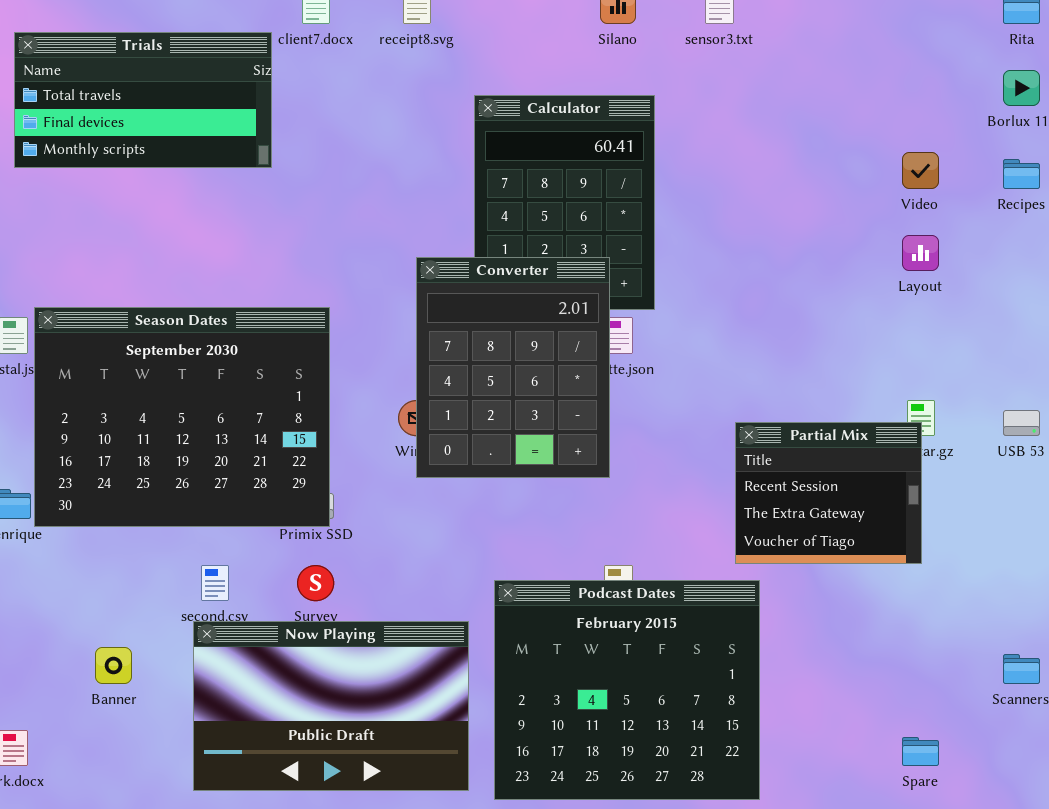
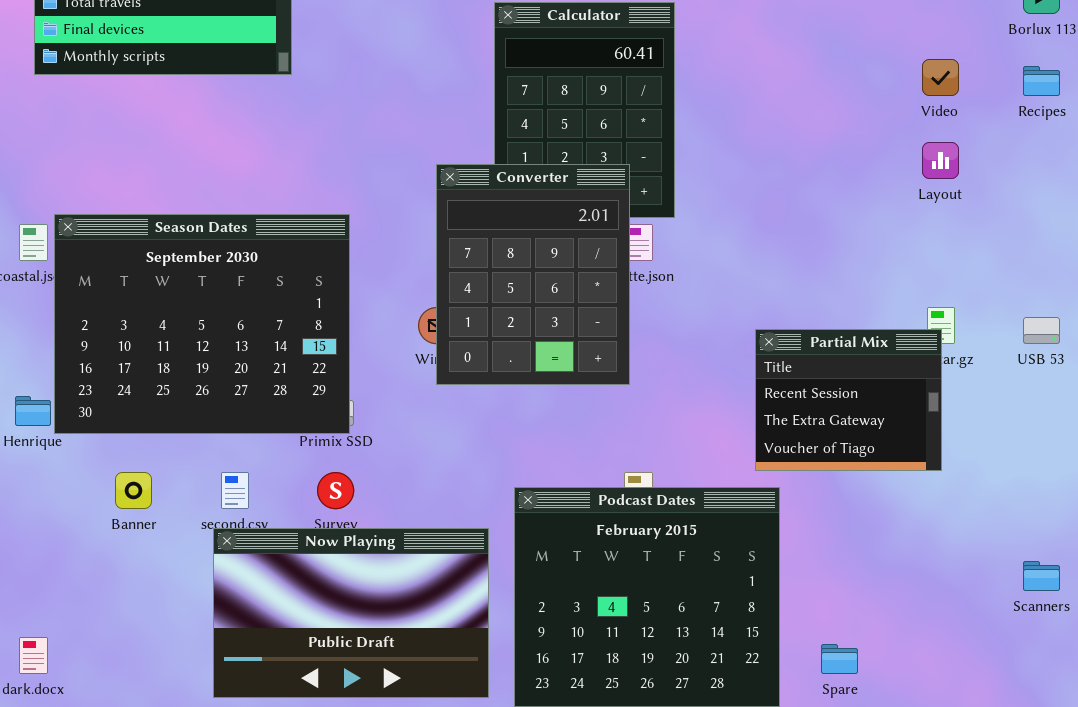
Banner: [95,647,132,684] -> [115,472,152,509], moved
Spare: [902,737,939,766] -> [821,644,858,674], moved

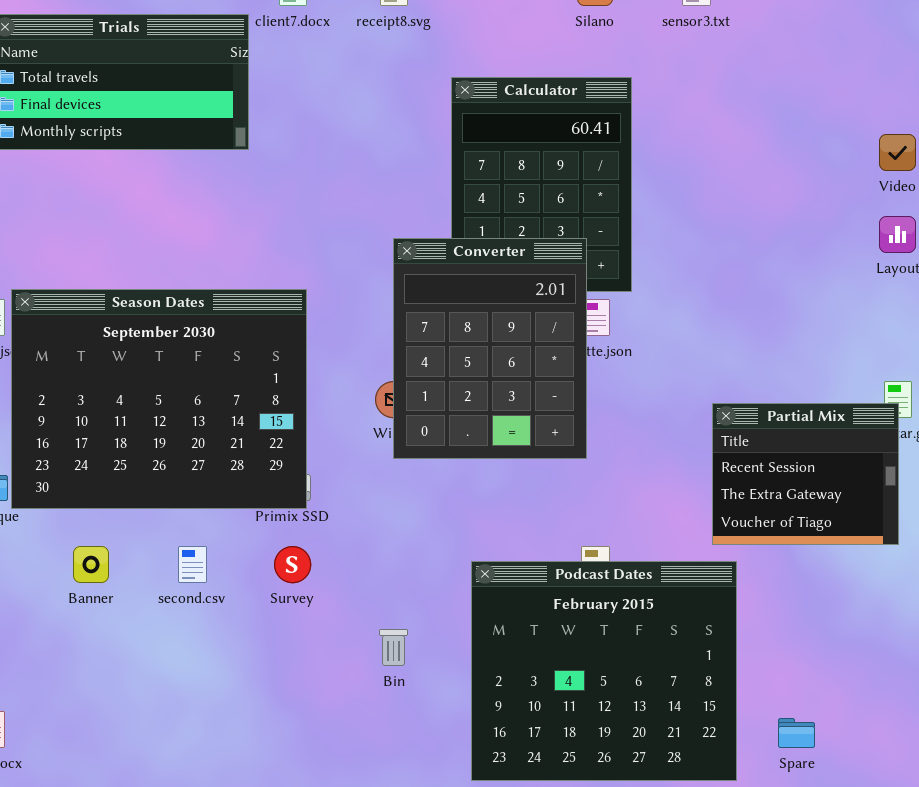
Now Playing: [213,528,489,698] -> none, closed

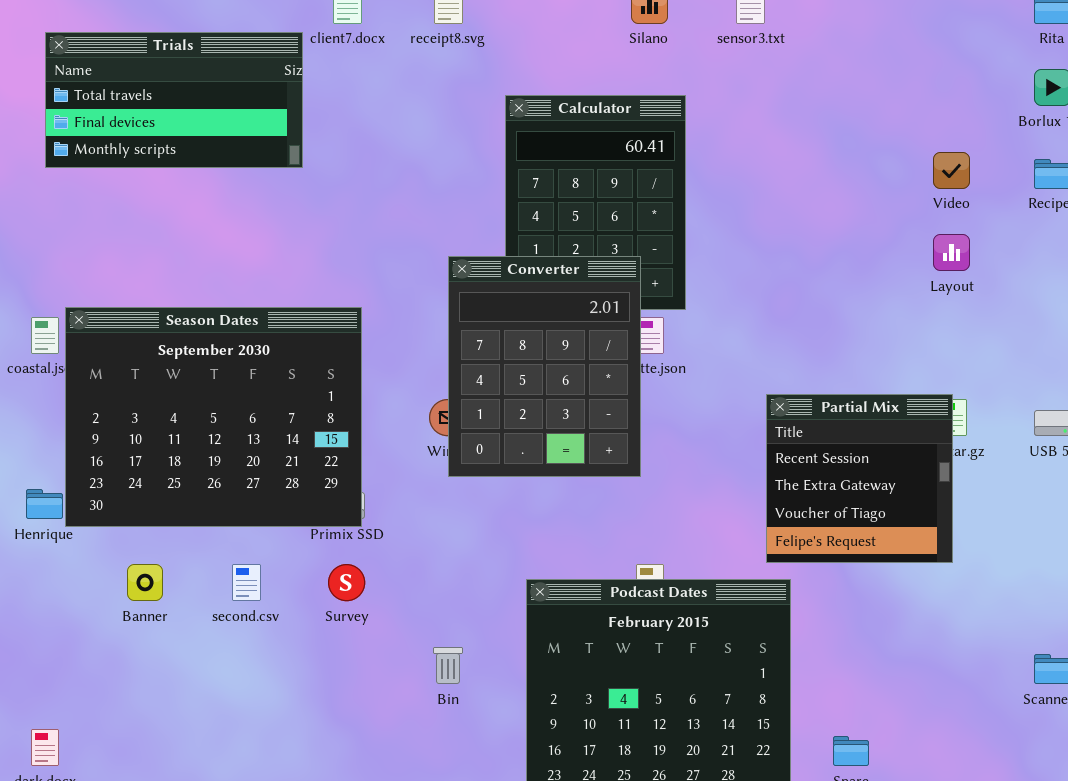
Partial Mix: [712,403,899,545] -> [766,394,953,563], resized

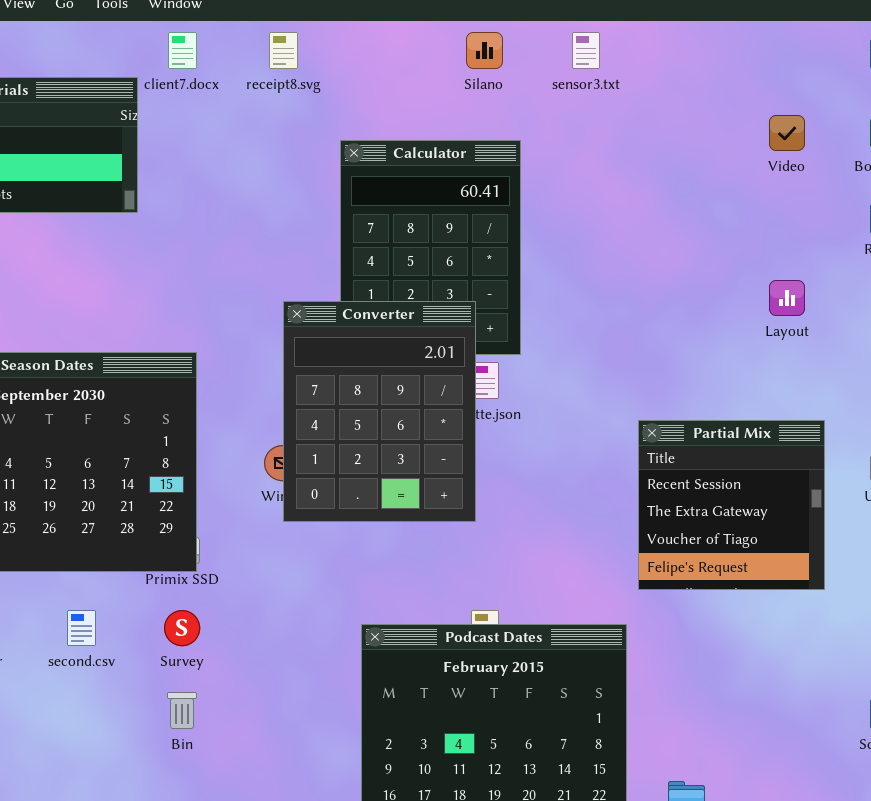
Video: [933,152,970,189] -> [769,115,805,151], moved
Partial Mix: [766,394,953,563] -> [638,420,825,590], moved
Bin: [433,647,463,684] -> [167,692,197,729], moved

